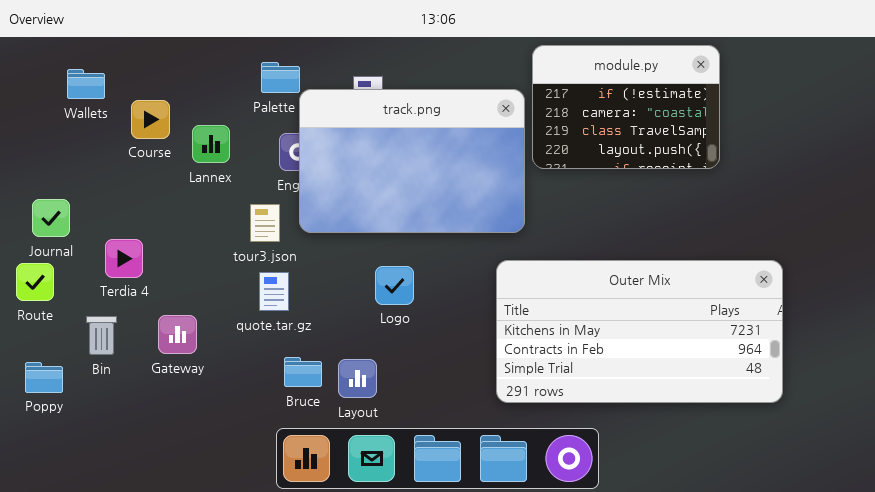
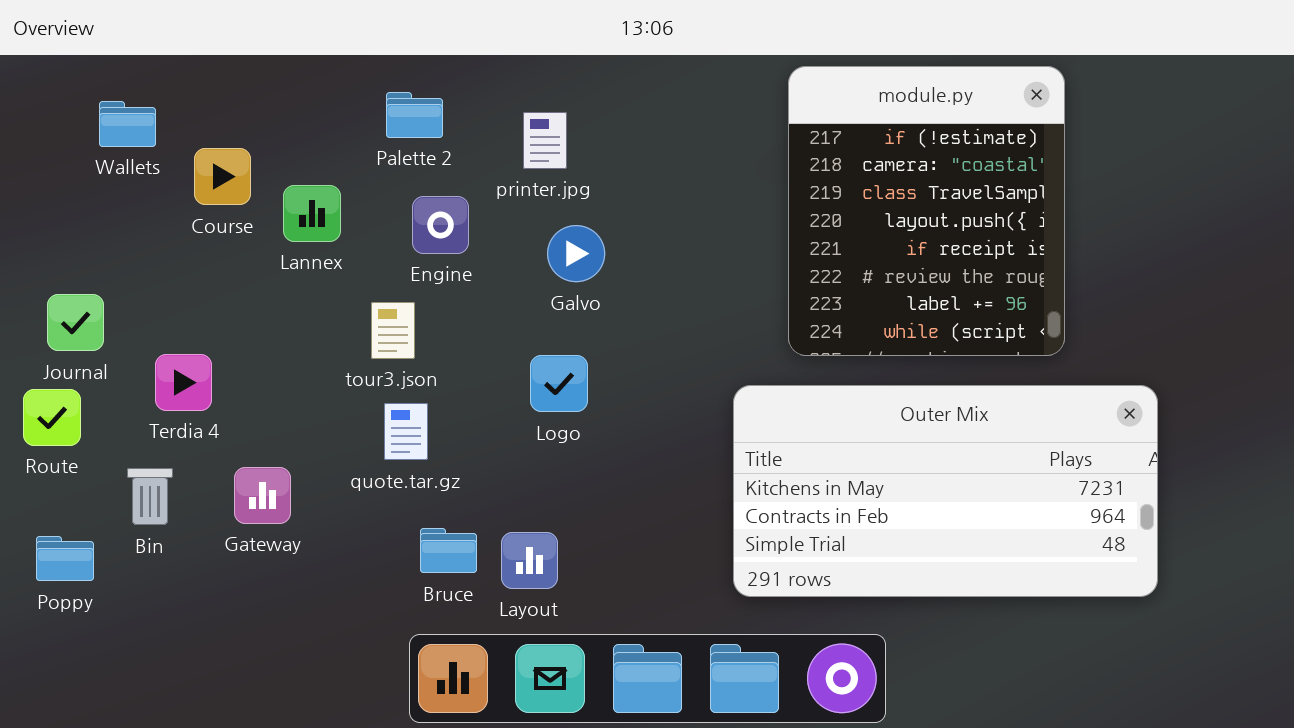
module.py: [532,45,720,169] -> [788,66,1065,356], resized
track.png: [299,89,525,233] -> none, closed
Logo: [375,266,414,305] -> [530,355,588,412], moved

